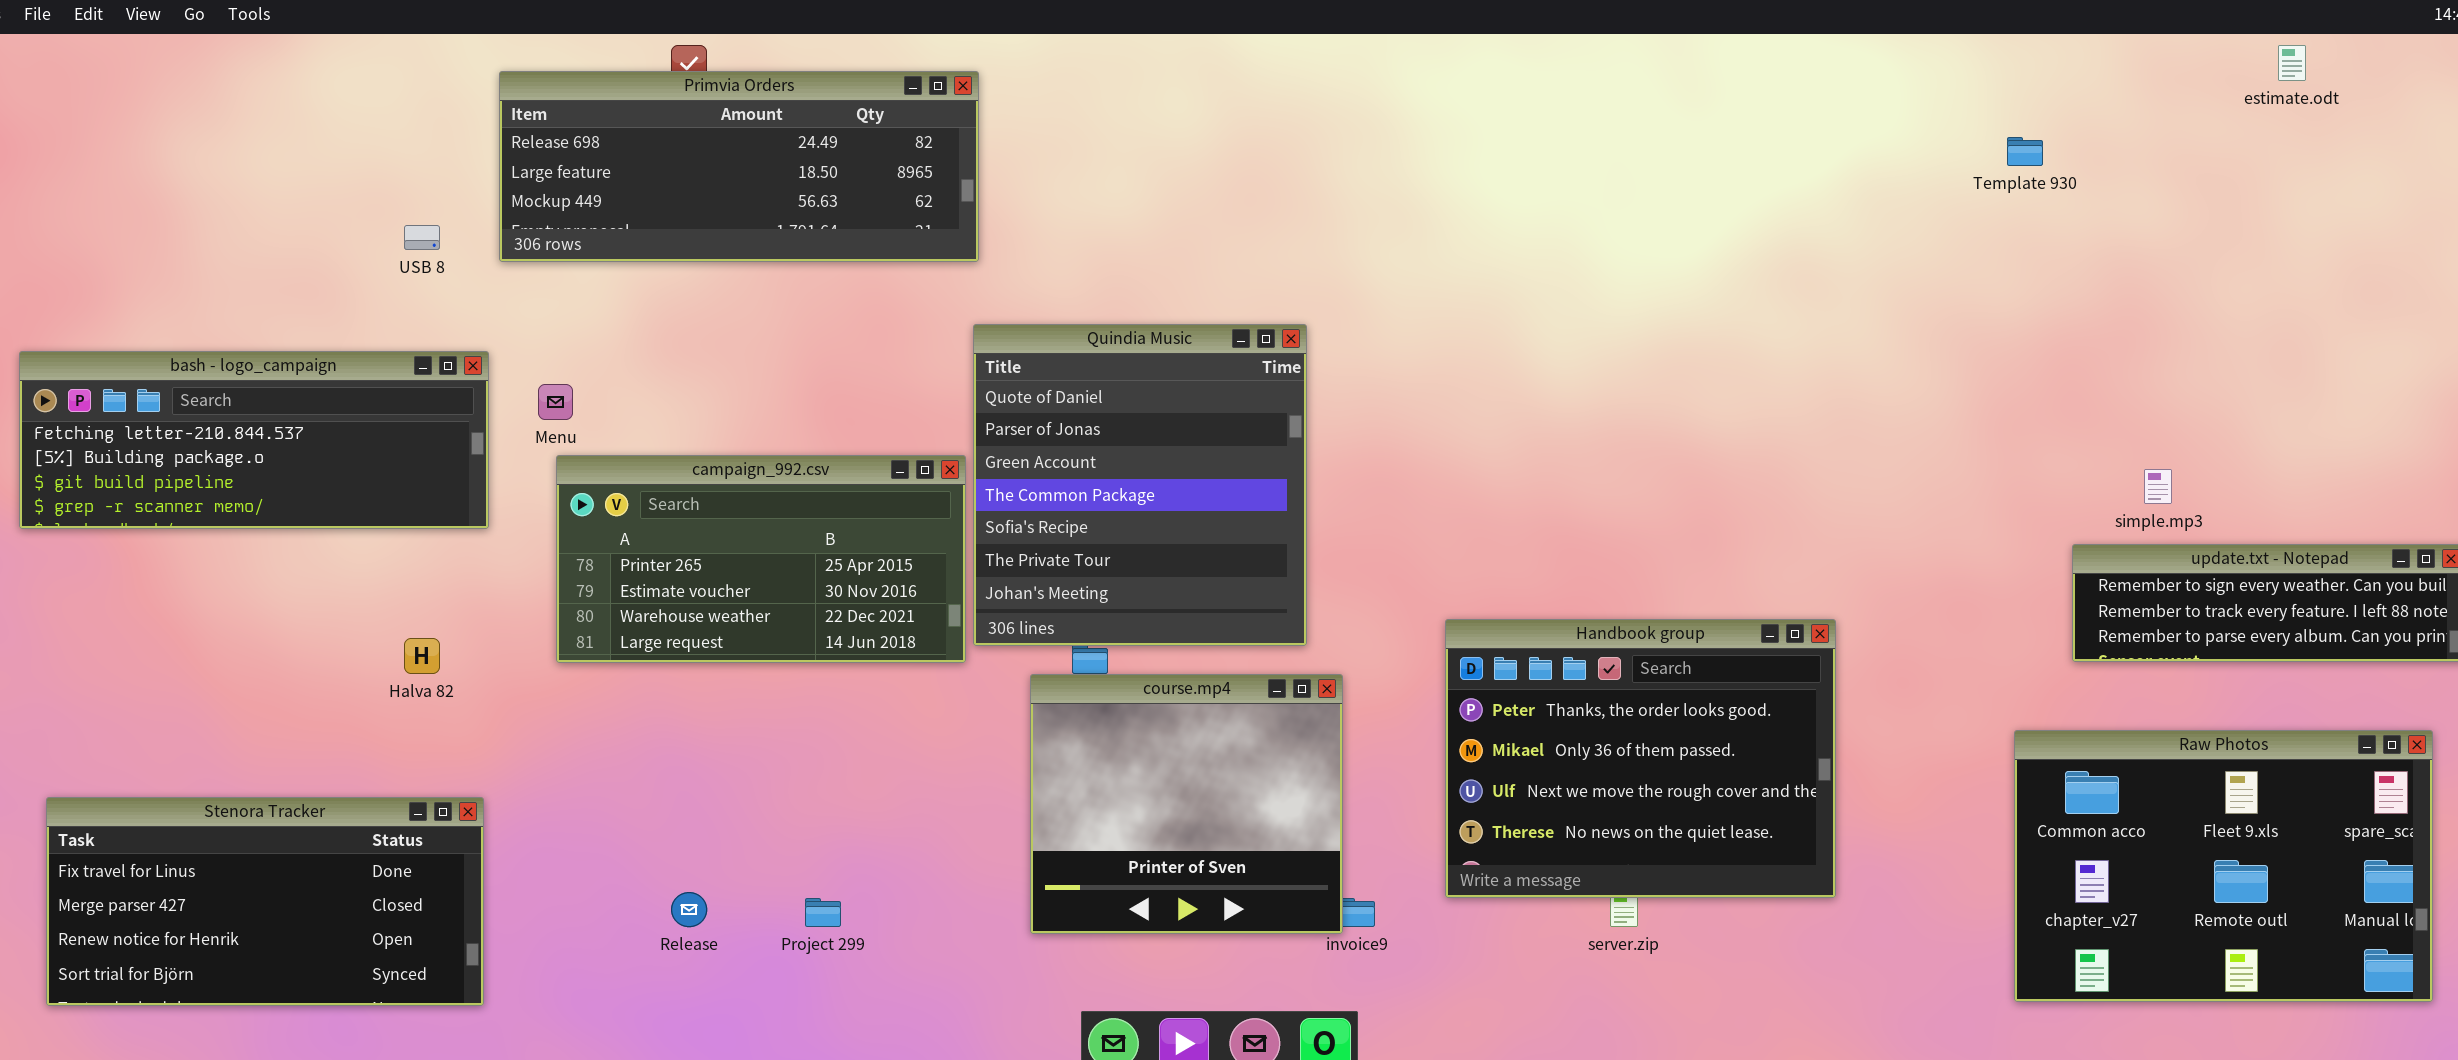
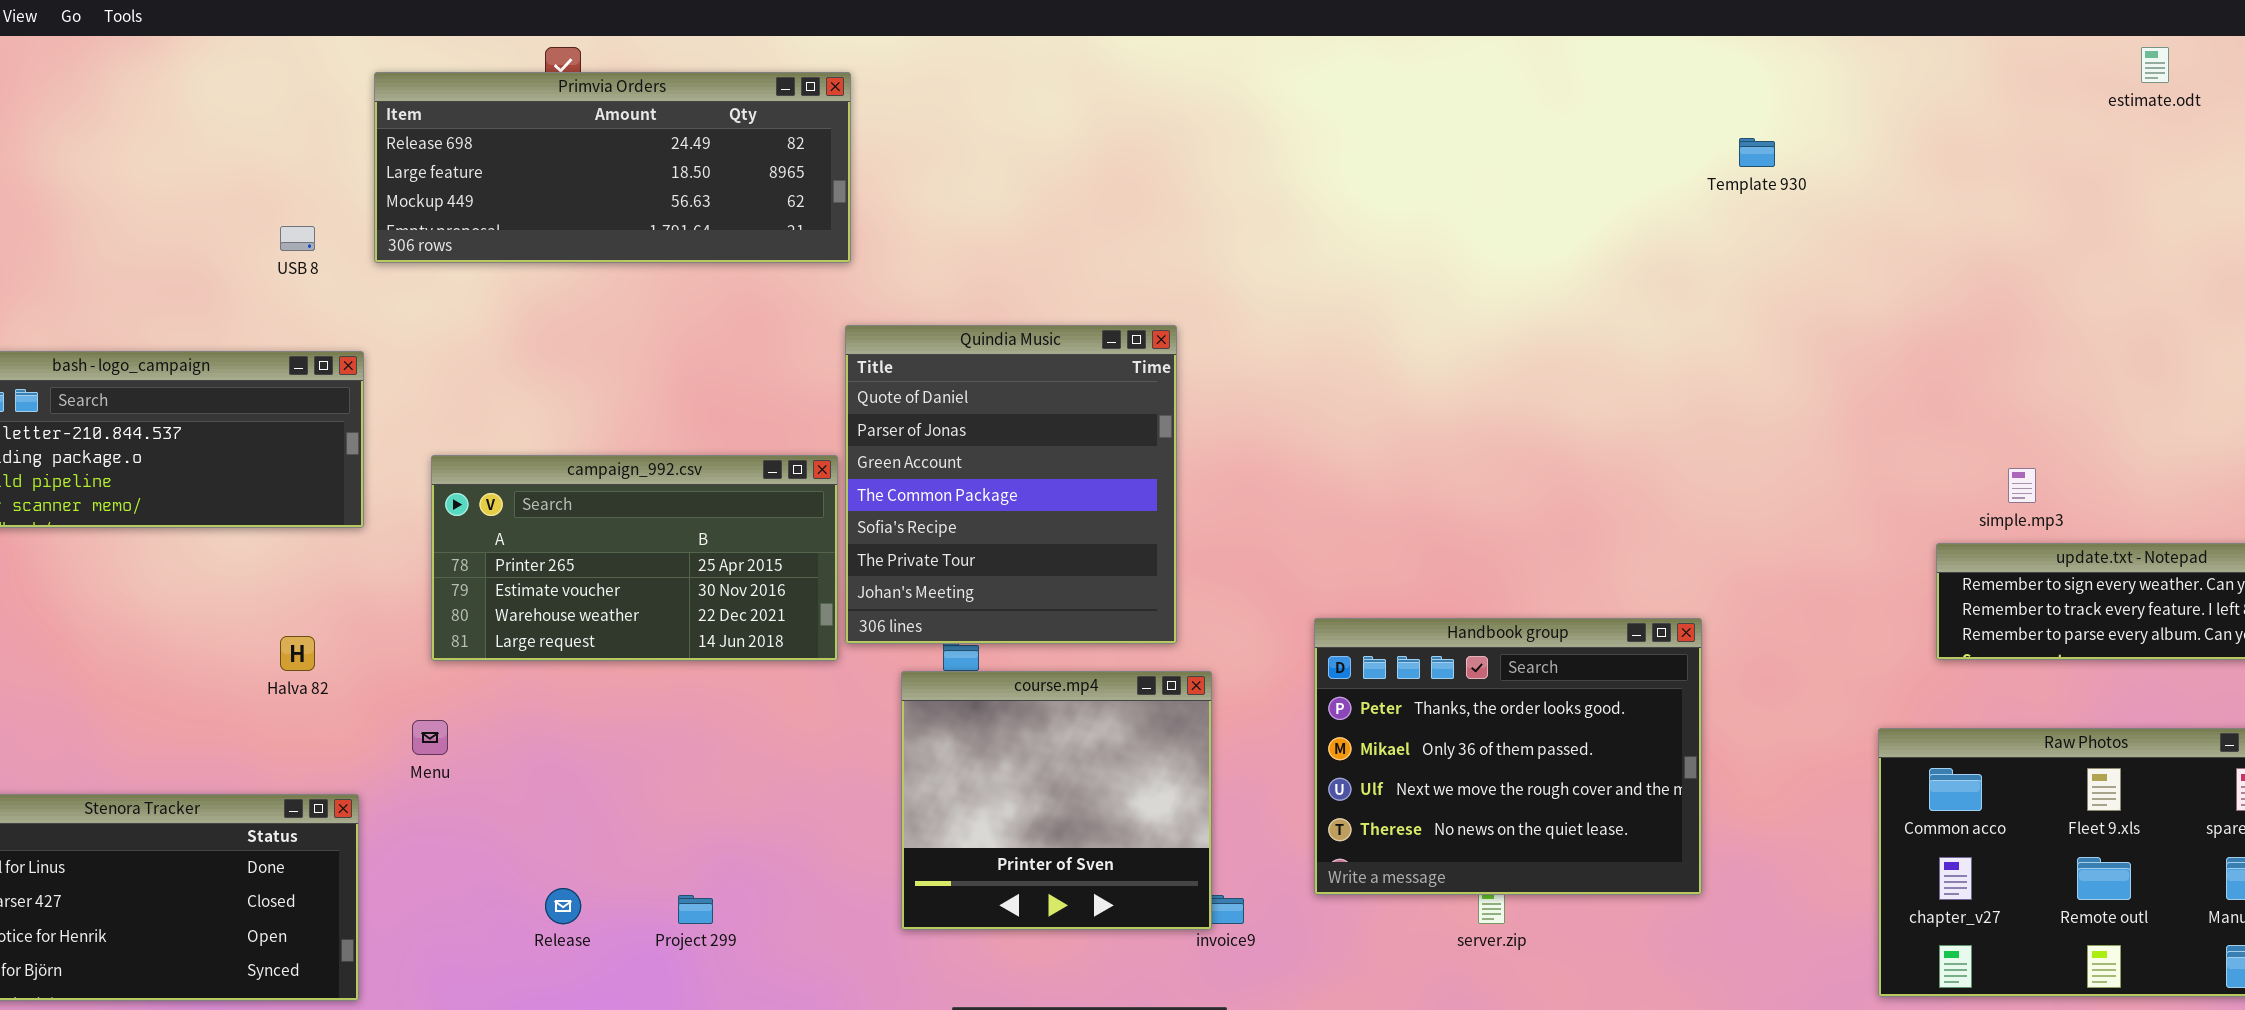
Template 930: [2007,137,2043,166] -> [1739,138,1775,167], moved
Menu: [538,384,573,420] -> [412,720,448,755], moved

